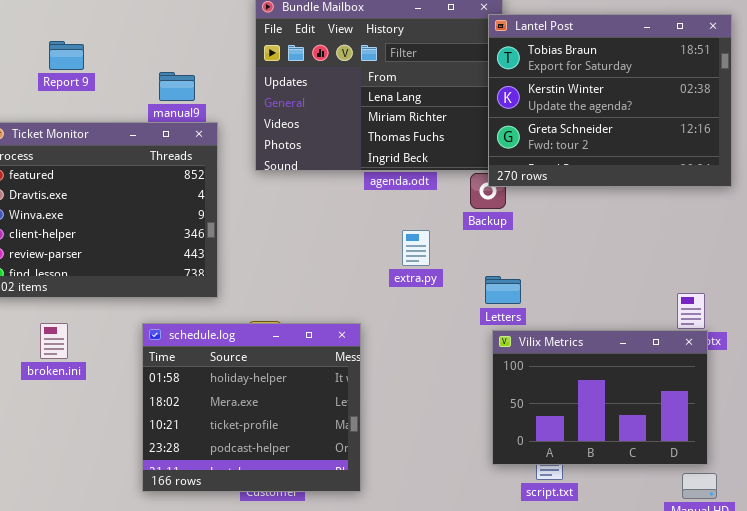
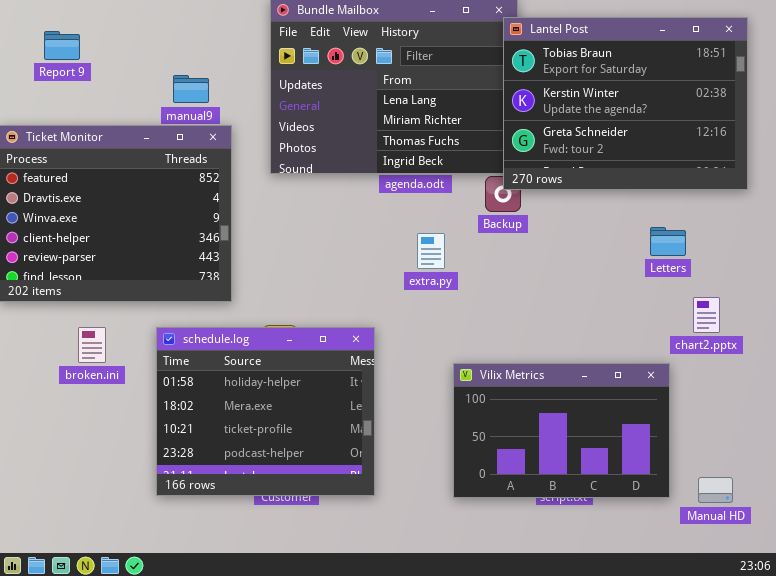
Report 9: [49,41,84,70] -> [44,31,80,60], moved
Letters: [485,276,521,304] -> [650,227,686,256], moved
broken.ini: [40,323,68,359] -> [78,327,106,363], moved
Vilix Metrics: [492,330,708,465] -> [453,363,670,498], moved

